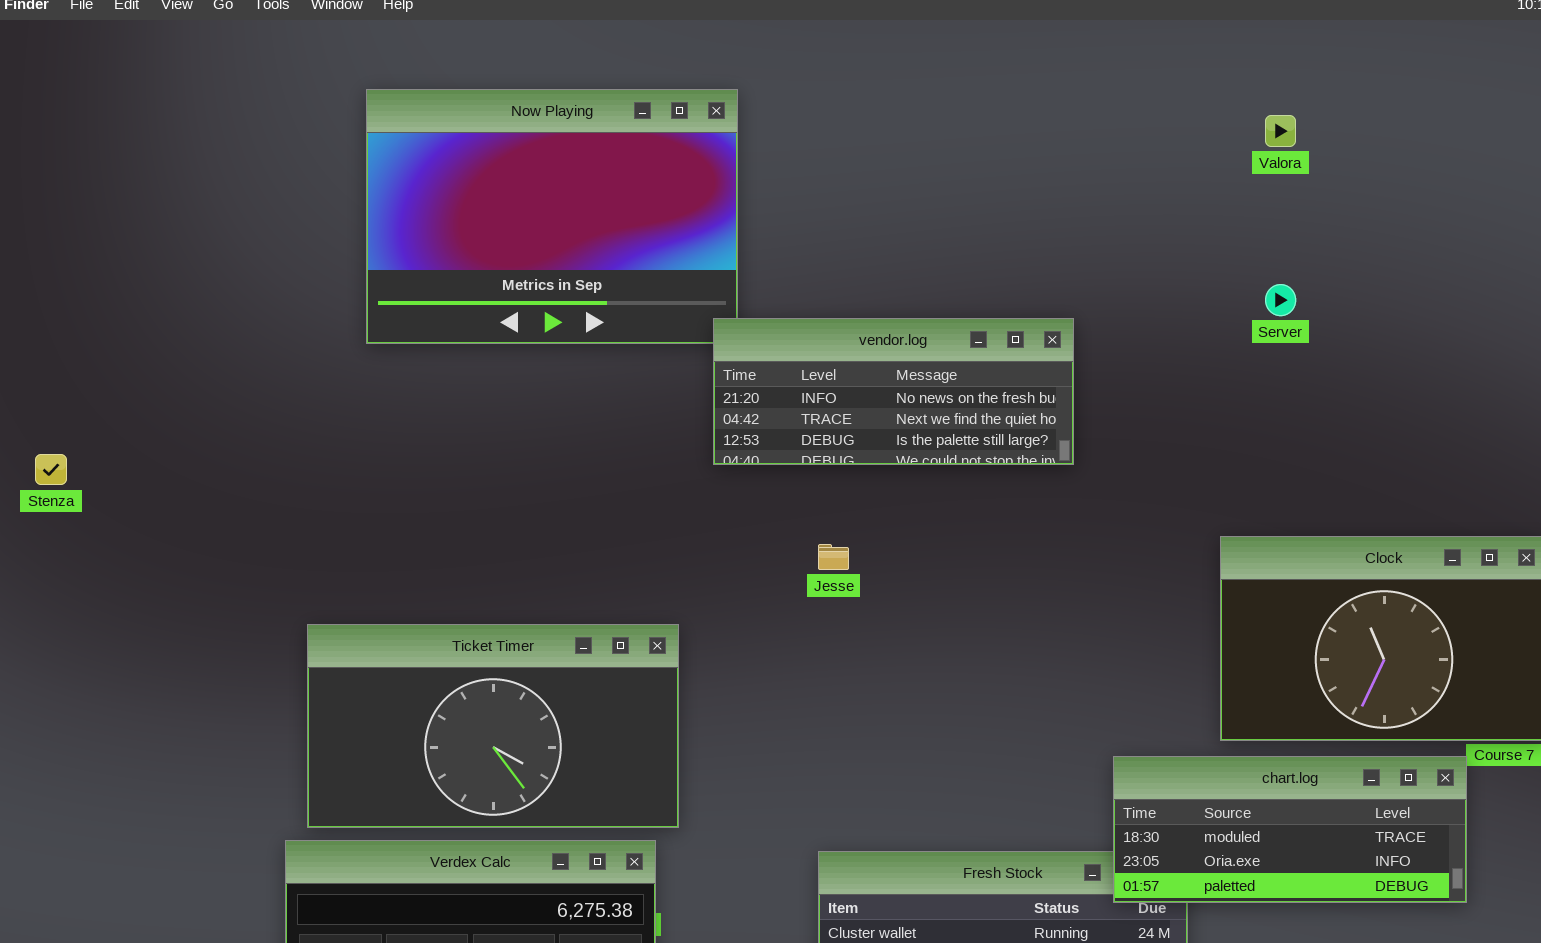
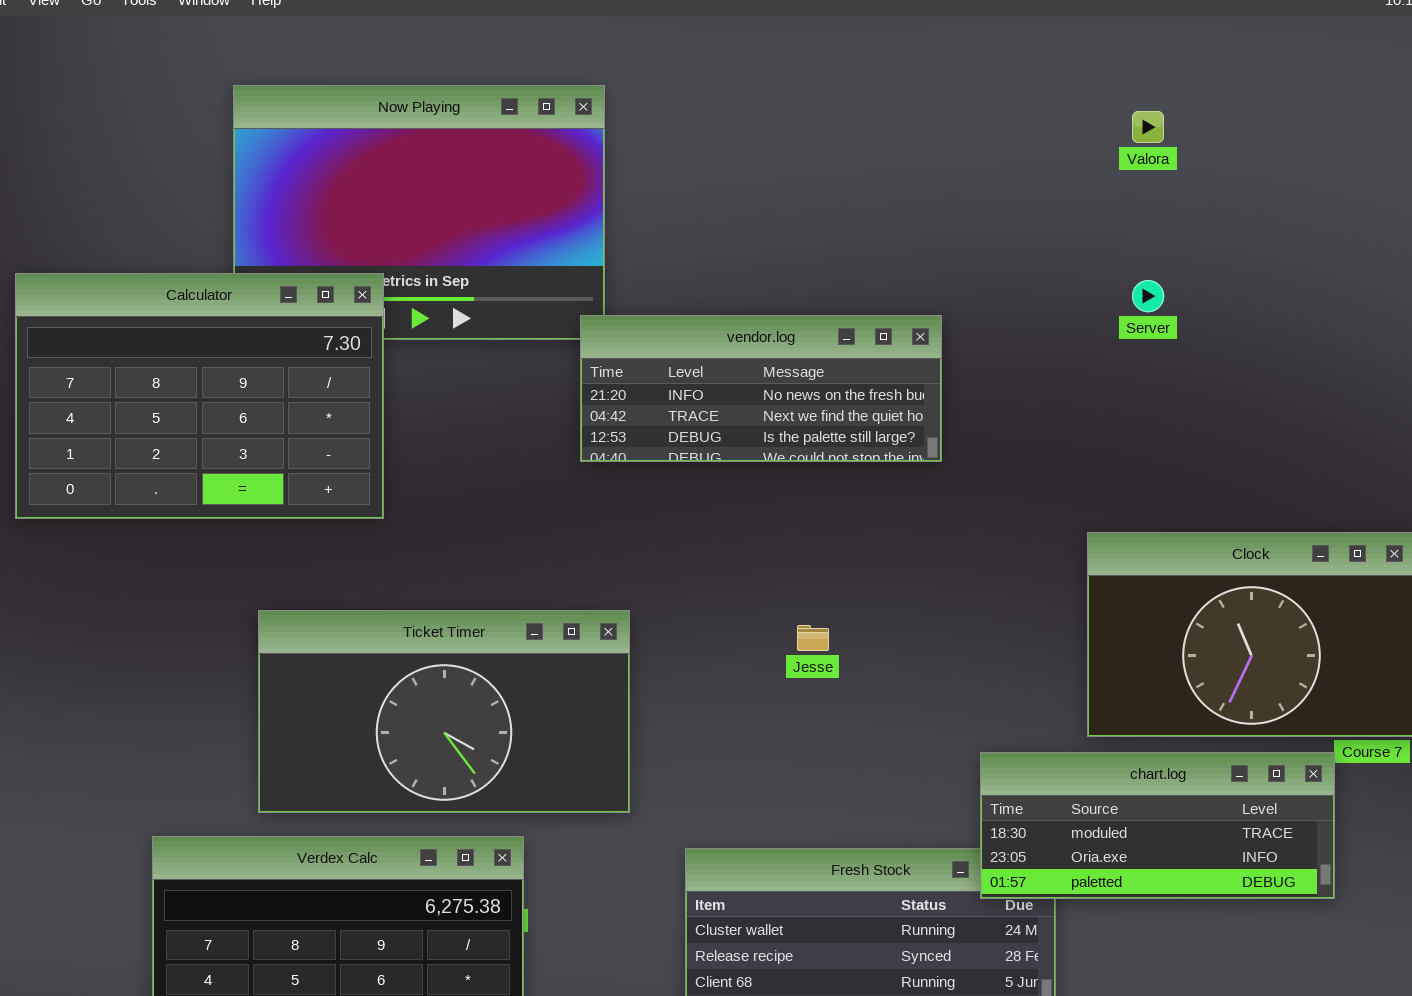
Calculator: none -> [15,273,384,519], opened
Jesse: [818,544,849,570] -> [797,625,829,651], moved
Ticket Timer: [307,624,679,828] -> [258,610,630,813], moved

